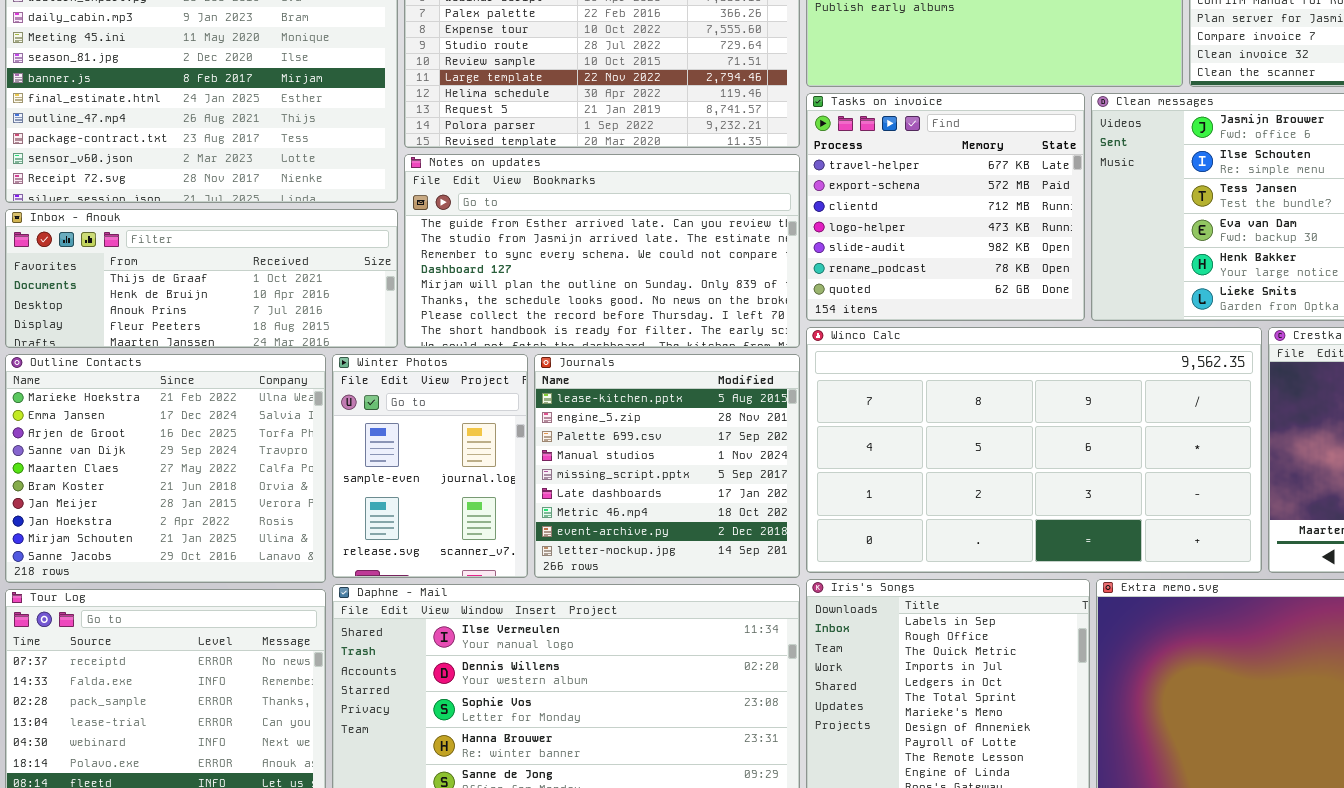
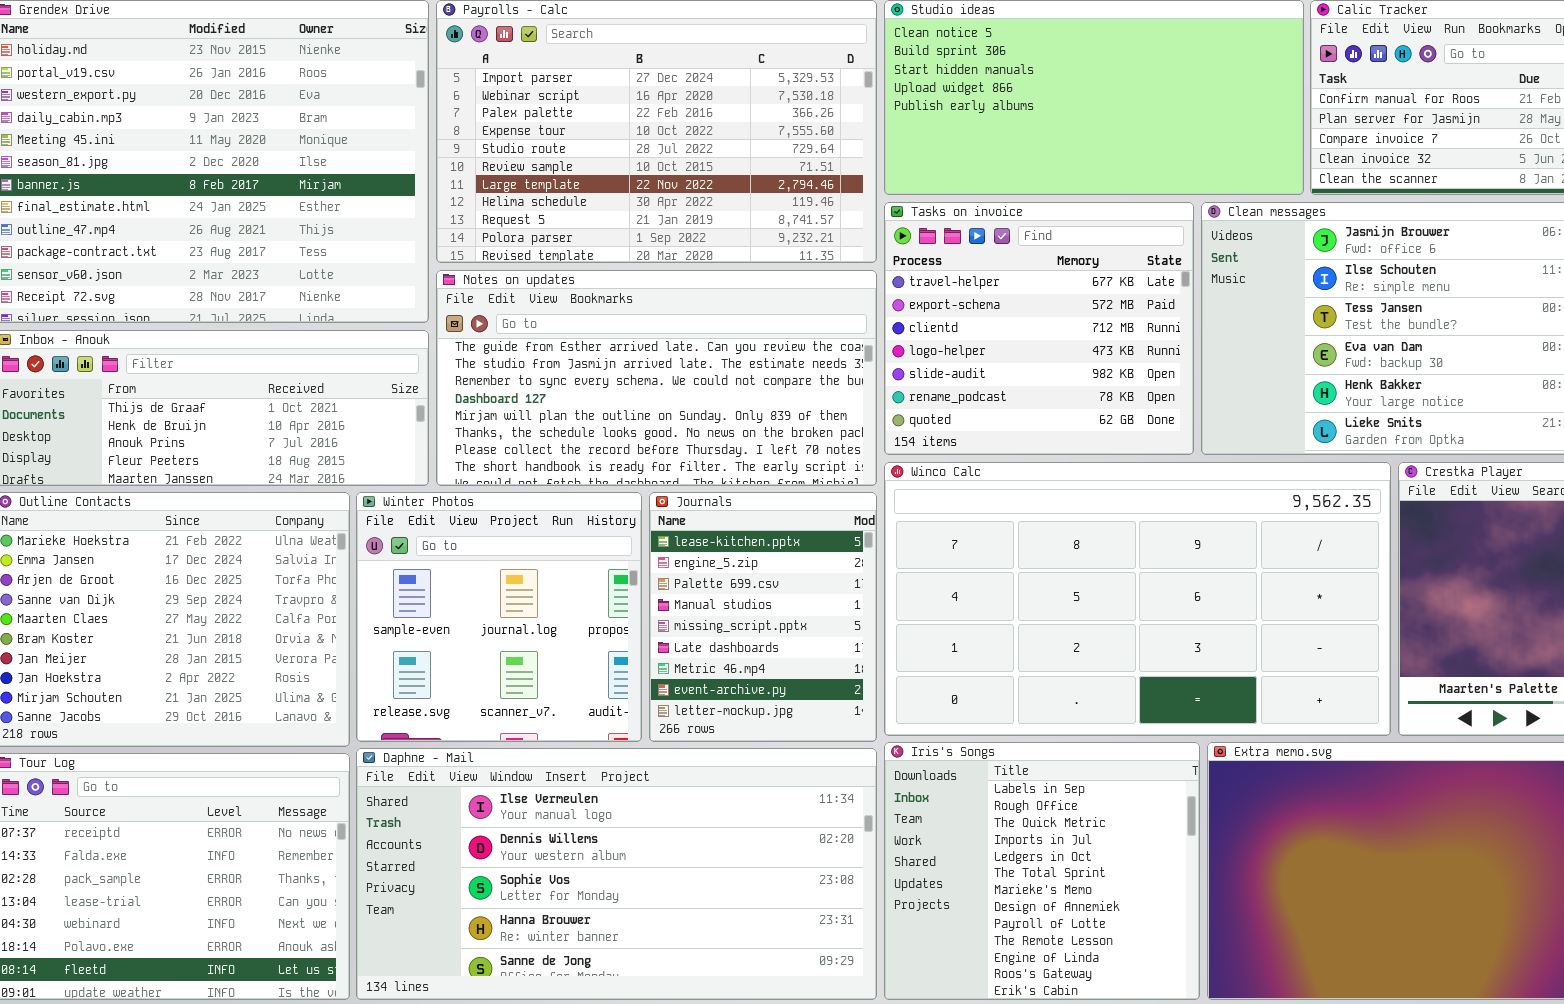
Winter Photos: [332,354,528,578] -> [356,492,642,742], resized
Journals: [534,354,800,578] -> [649,492,877,742], resized

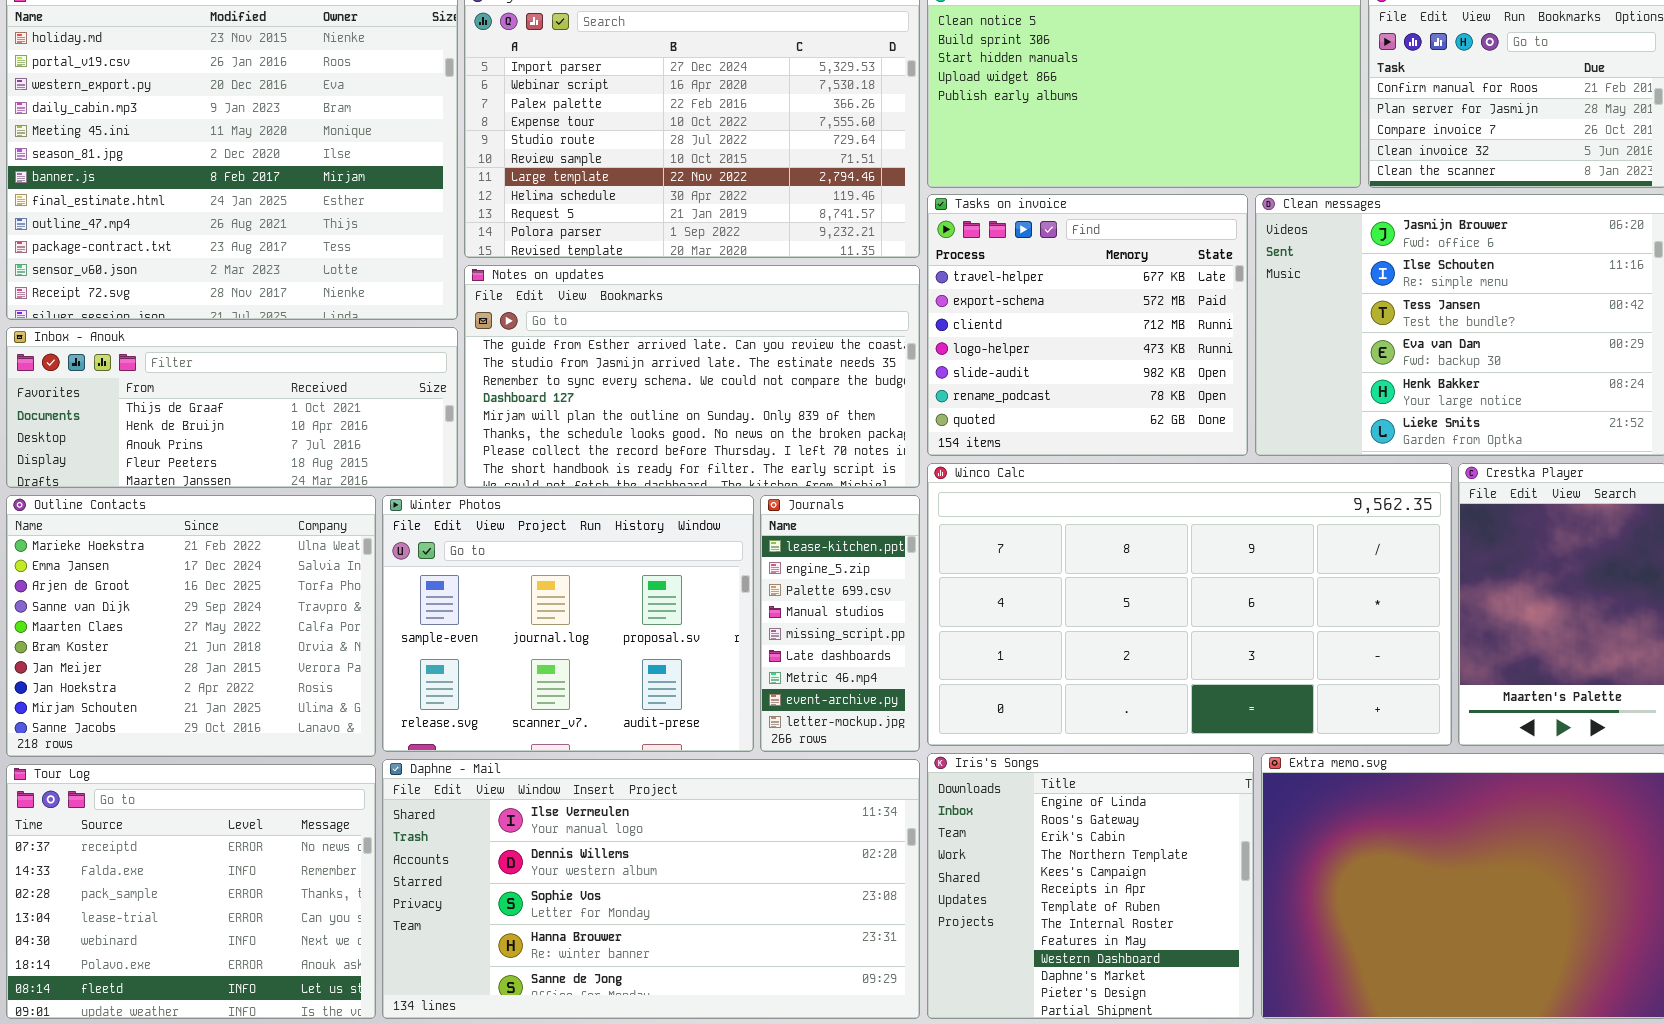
Winter Photos: [356,492,642,742] -> [382,495,754,752], resized
Journals: [649,492,877,742] -> [760,495,920,752], resized
Iris's Songs: [884,742,1200,1000] -> [927,753,1254,1019], scrolled down 10 rows

